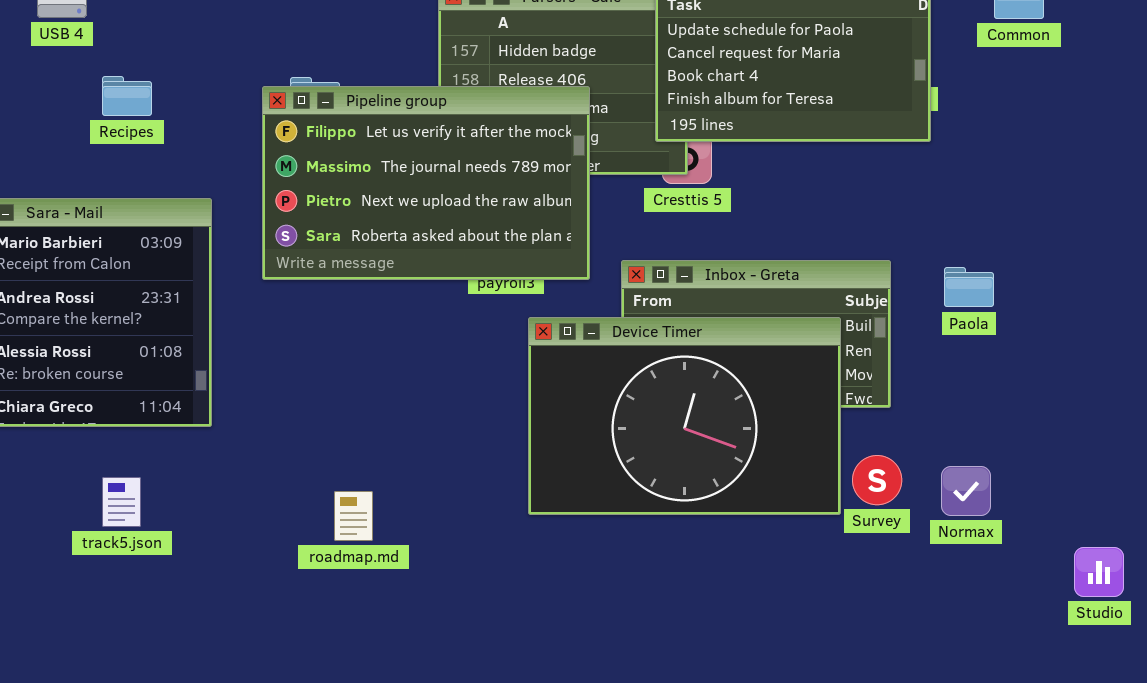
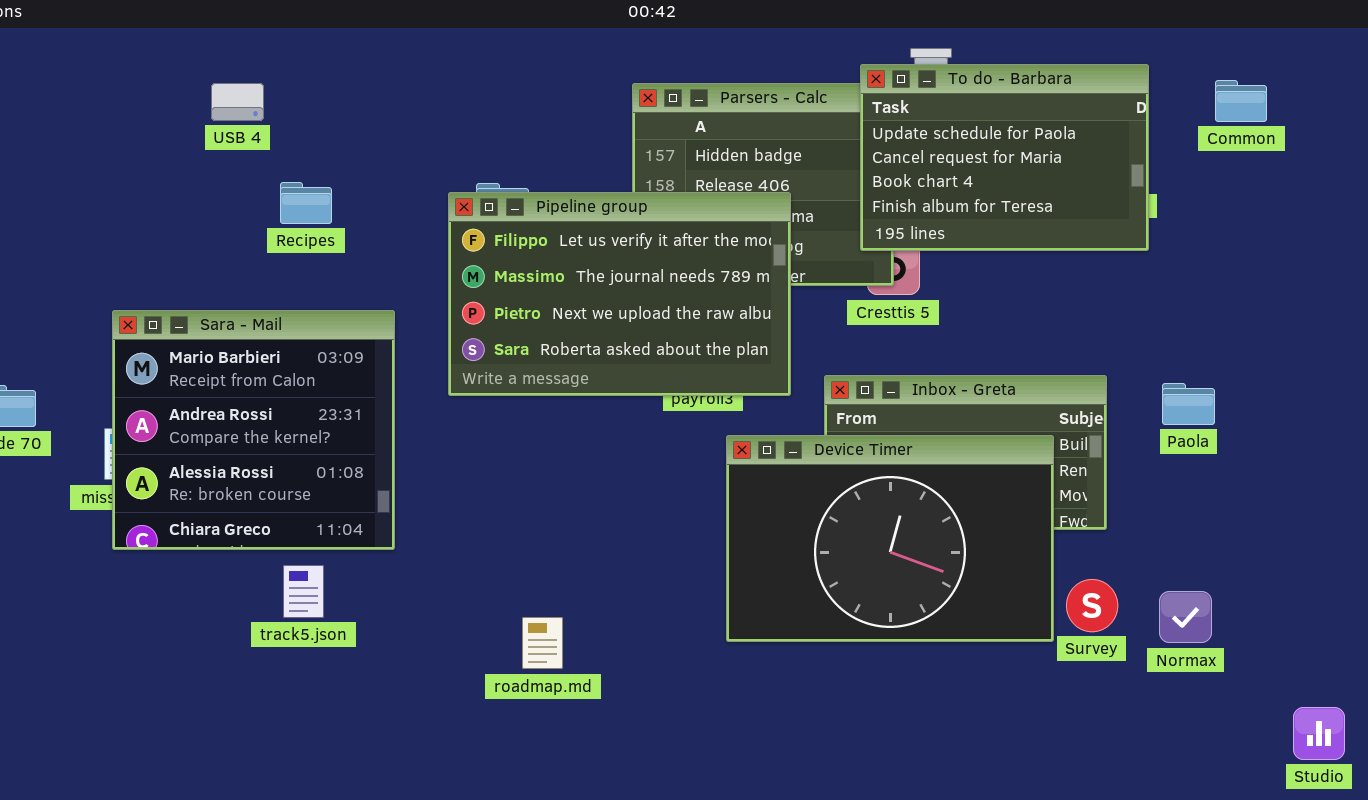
track5.json: [102,477,141,527] -> [283,565,324,618], moved
Studio: [1074,547,1124,597] -> [1293,707,1345,760], moved

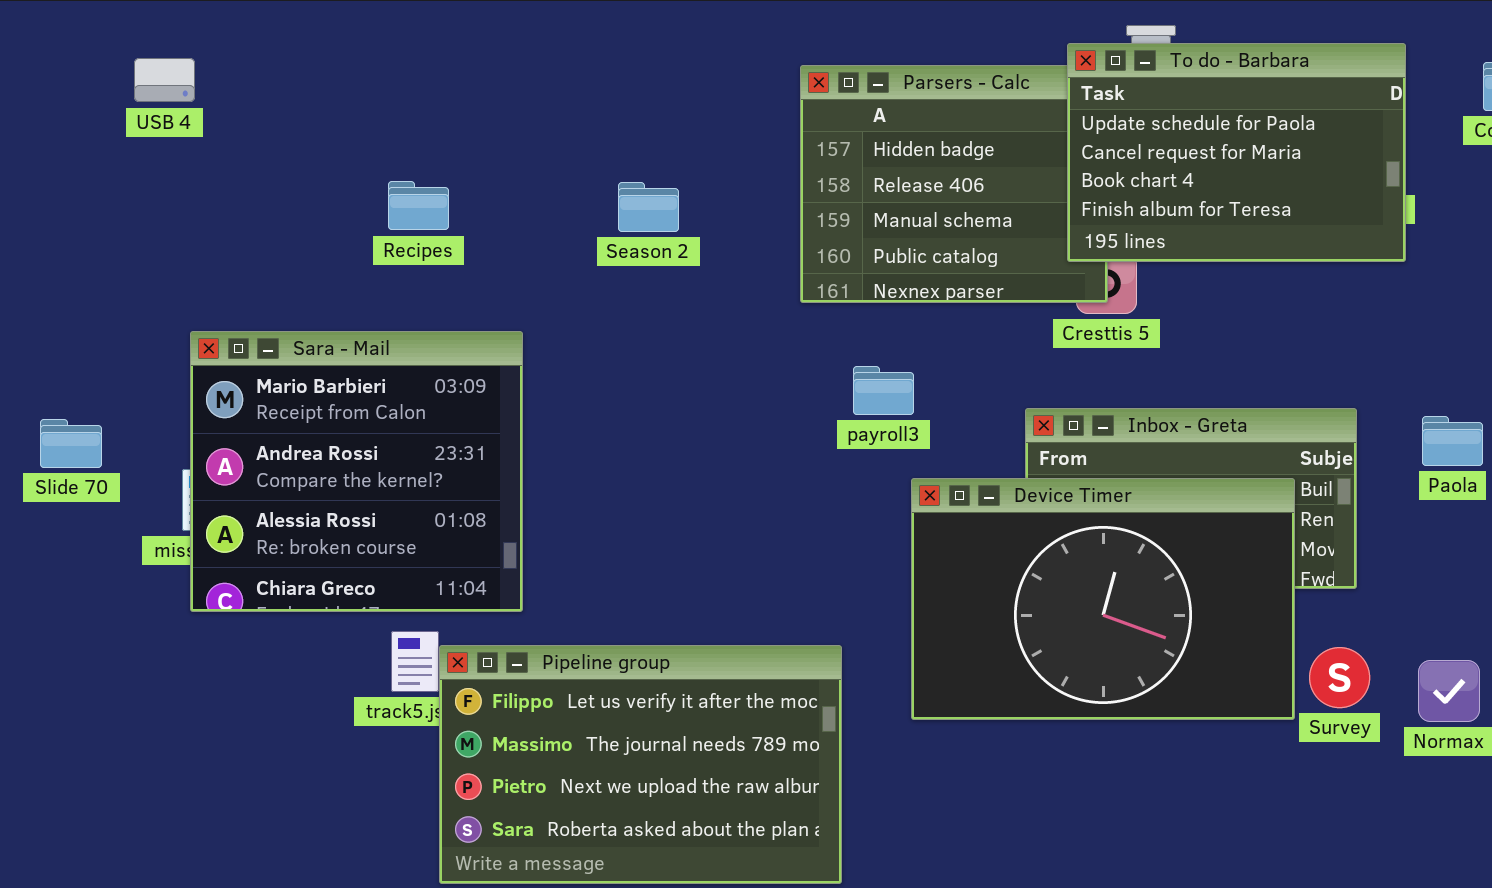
USB 4: [211,83,264,121] -> [134,58,195,102], moved
Pipeline group: [448,192,791,396] -> [439,645,842,884], moved

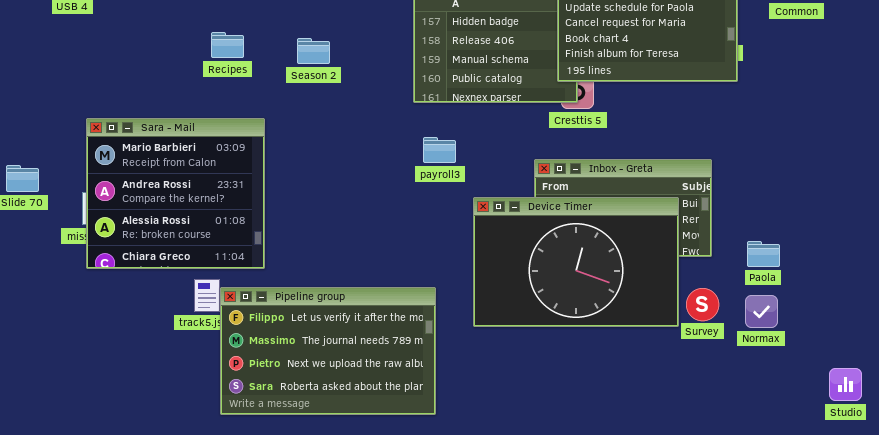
Recipes: [388,181,449,230] -> [211,32,244,58], moved
Season 2: [618,182,679,232] -> [297,38,330,64], moved
payroll3: [853,366,914,415] -> [423,137,456,163], moved
Paola: [1422,416,1483,466] -> [747,241,780,267], moved

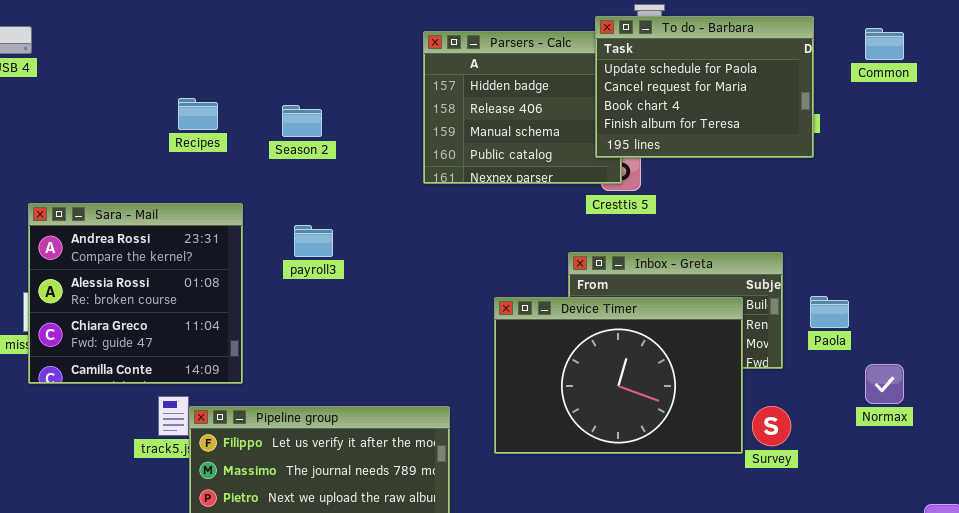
Sara - Mail: [86,118,265,269] -> [28,203,243,384], scrolled down 1 row
payroll3: [423,137,456,163] -> [294,225,333,257], moved
Paola: [747,241,780,267] -> [810,296,849,328], moved
Normax: [745,295,778,328] -> [865,364,904,404], moved

